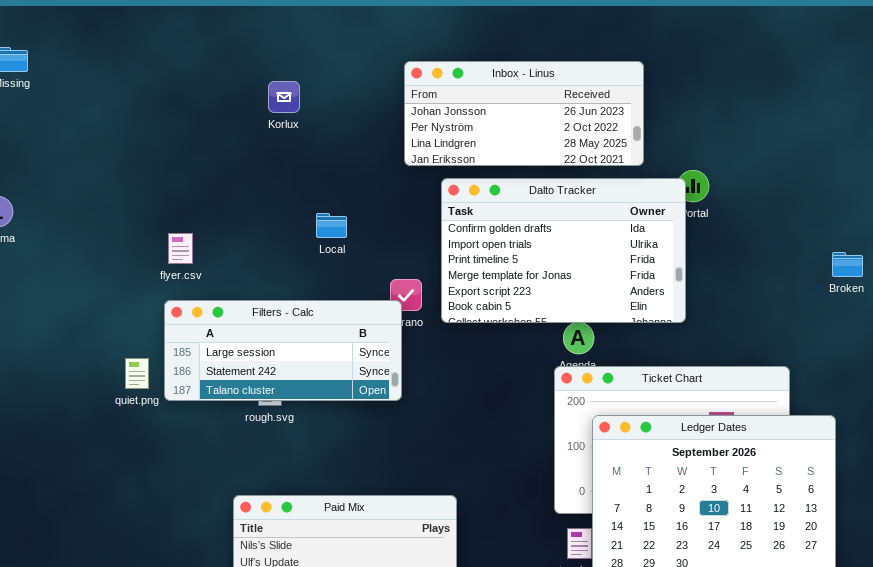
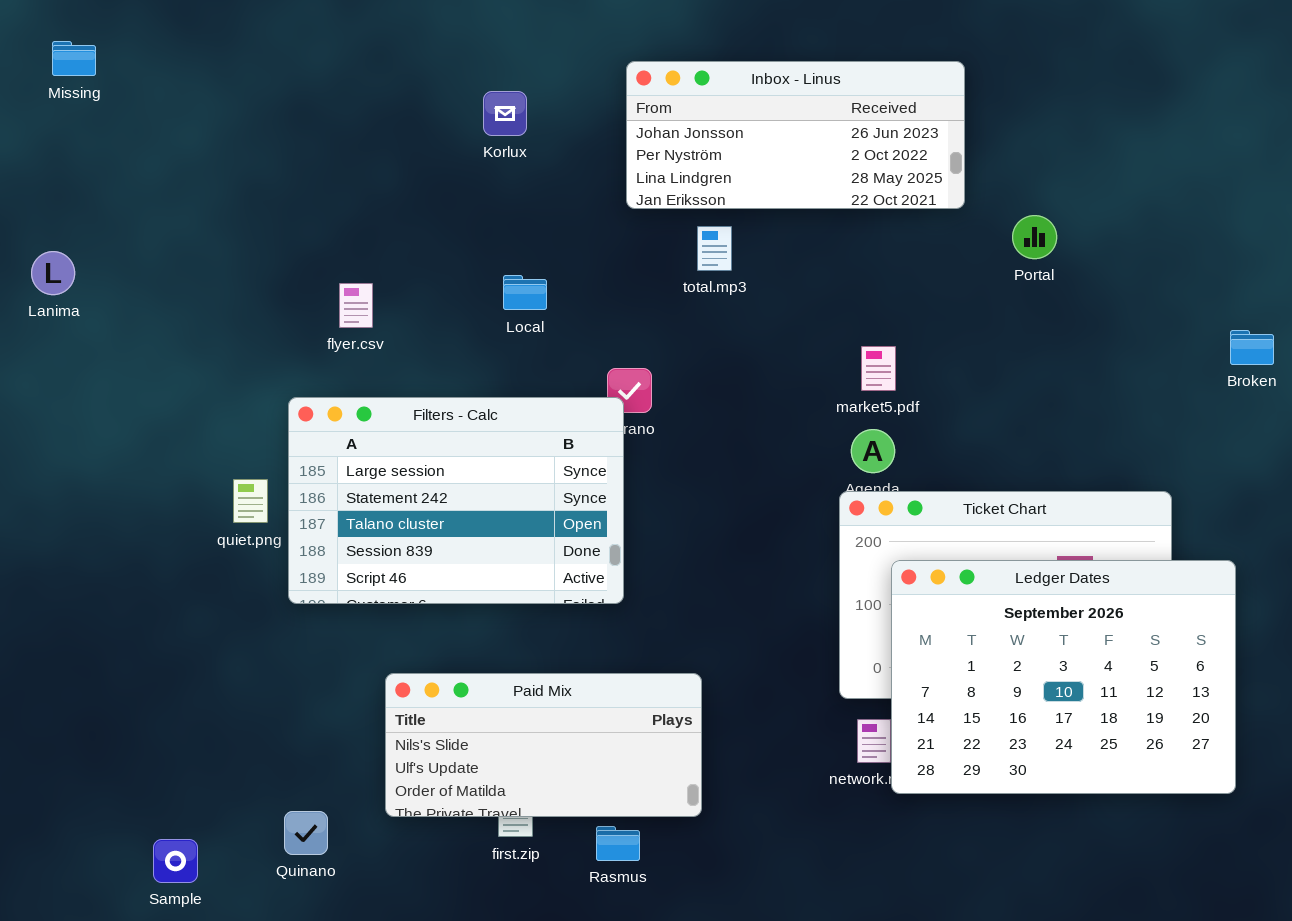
Korlux: [268,81,300,113] -> [483,91,527,136], moved
Dalto Tracker: [441,178,686,323] -> none, closed
flyer.csv: [168,233,193,264] -> [339,283,373,328], moved
Filters - Calc: [164,300,402,401] -> [288,397,624,604], resized

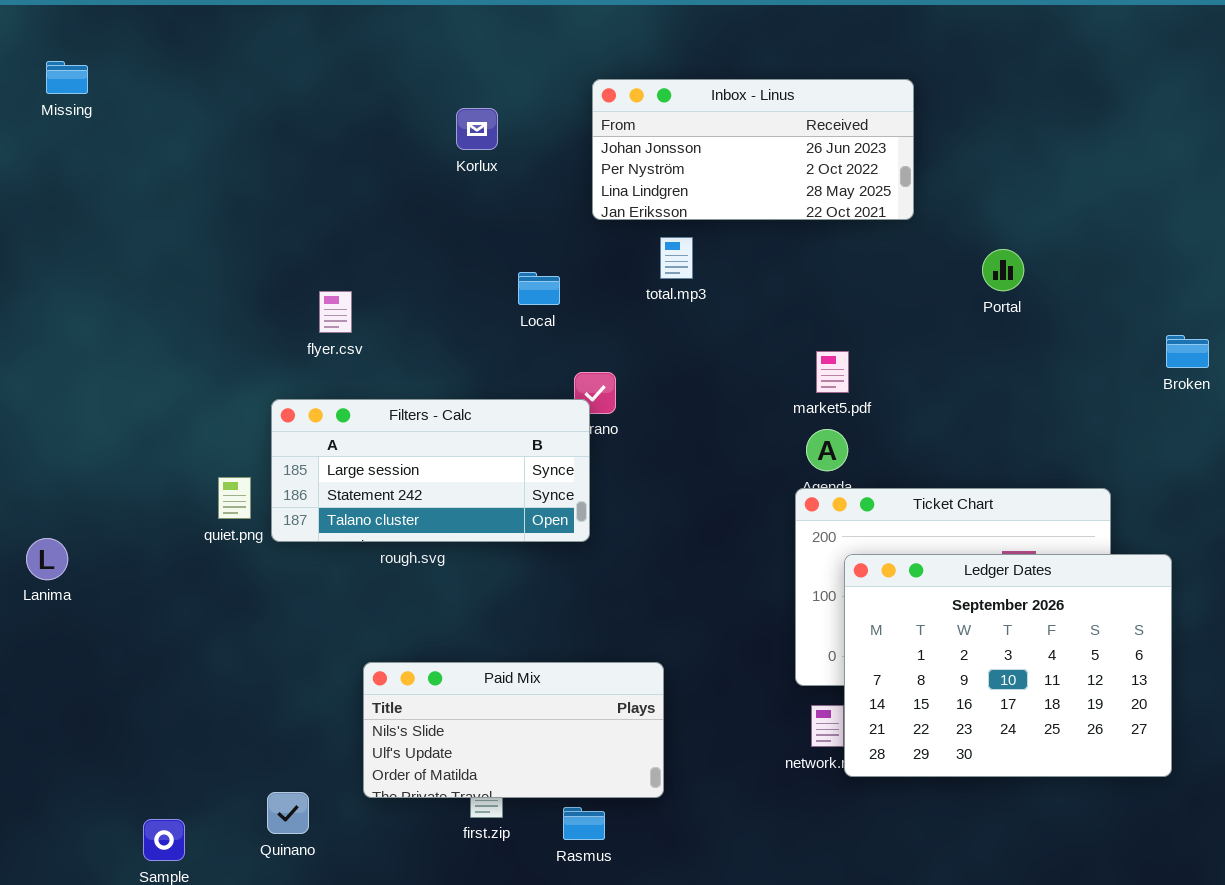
Portal: [1012,215,1057,259] -> [982,249,1024,291], moved
Lanima: [31,251,75,295] -> [26,538,68,580], moved
Local: [503,275,547,310] -> [518,272,560,305], moved
Filters - Calc: [288,397,624,604] -> [271,399,590,542], resized

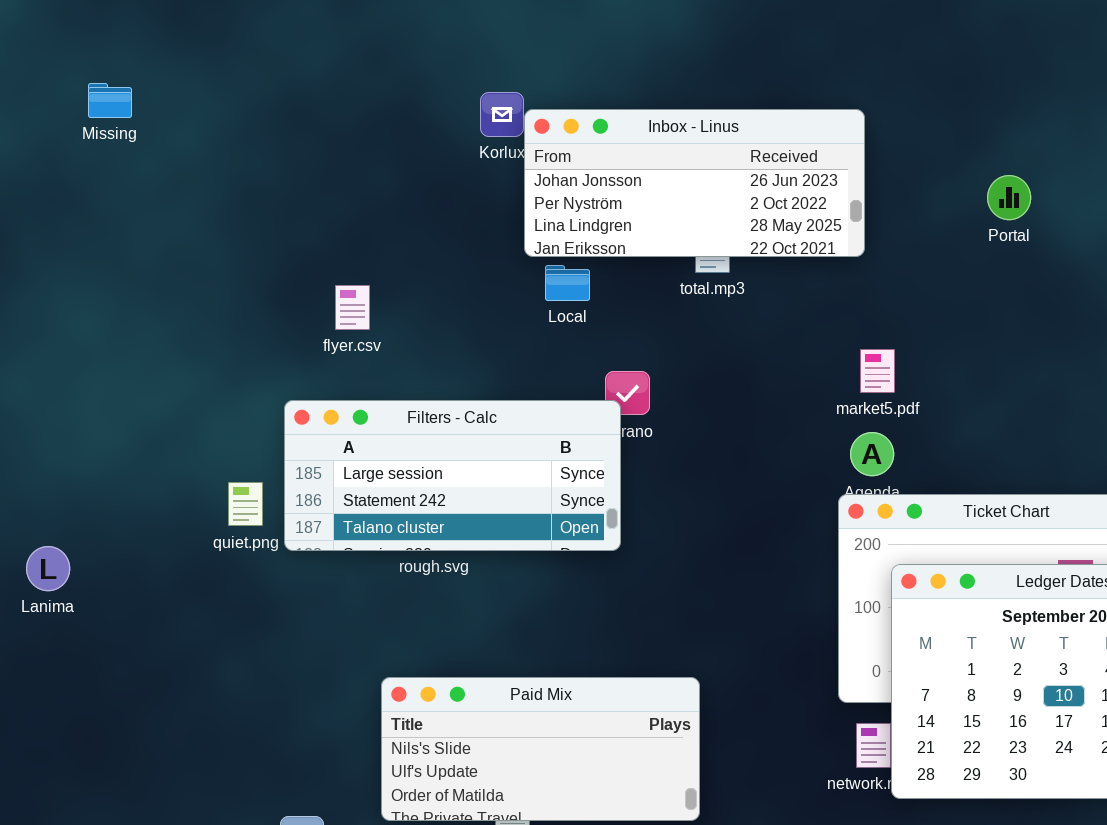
Missing: [46,61,88,94] -> [88,83,132,118], moved
Inbox - Linus: [592,79,914,220] -> [524,109,865,257], moved
Portal: [982,249,1024,291] -> [987,175,1031,220], moved

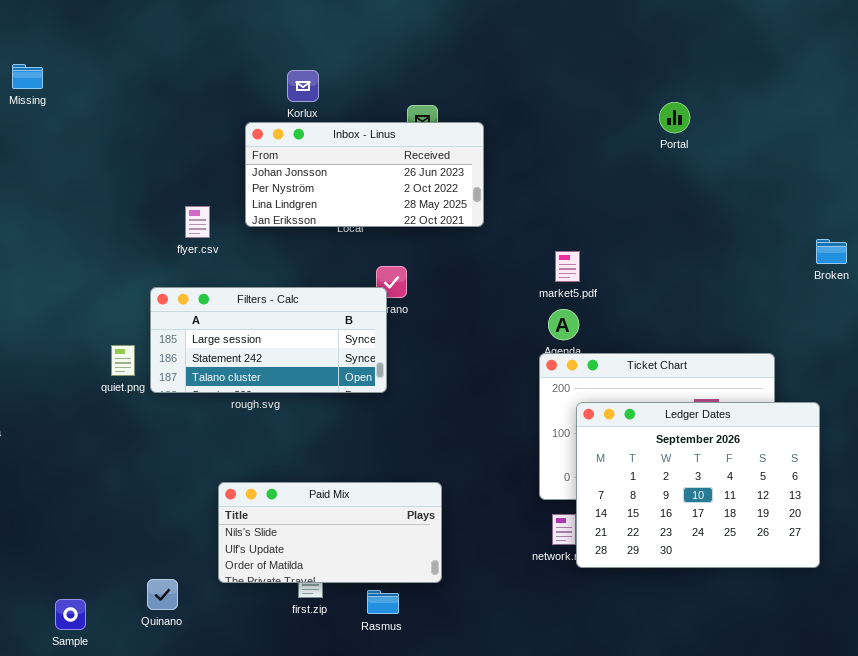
Inbox - Linus: [524,109,865,257] -> [245,122,484,227], moved
Portal: [987,175,1031,220] -> [659,102,690,133], moved

